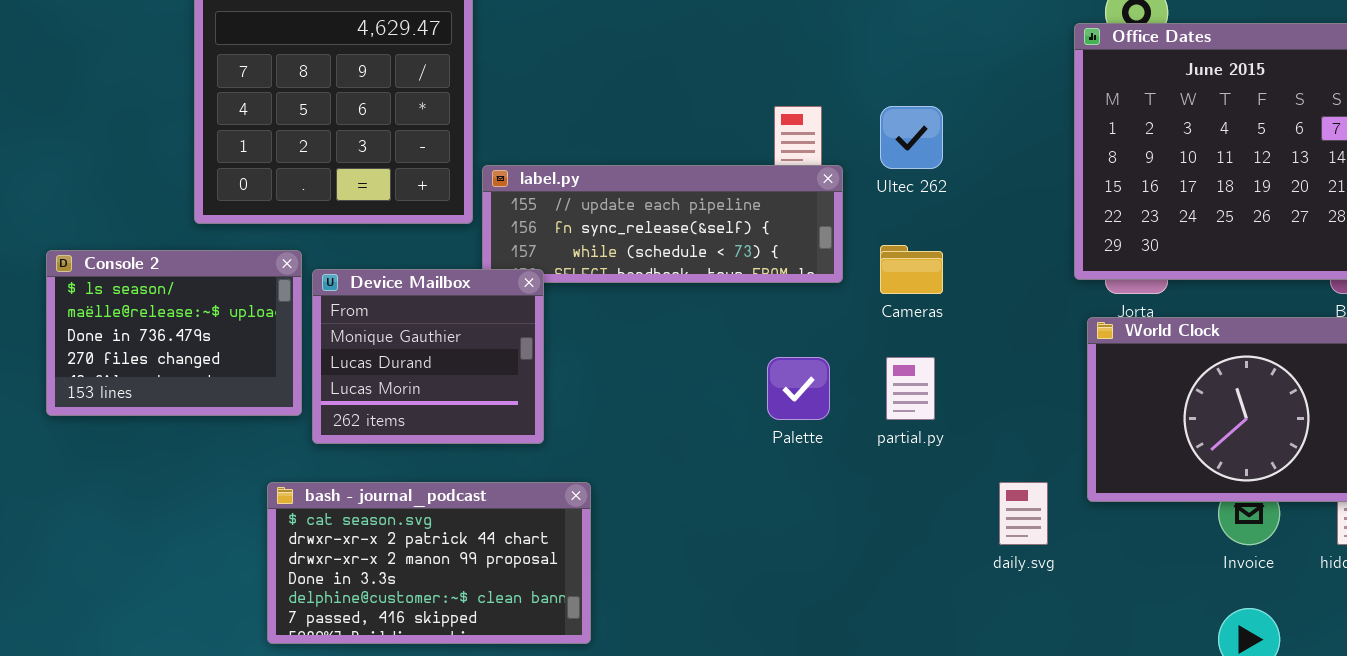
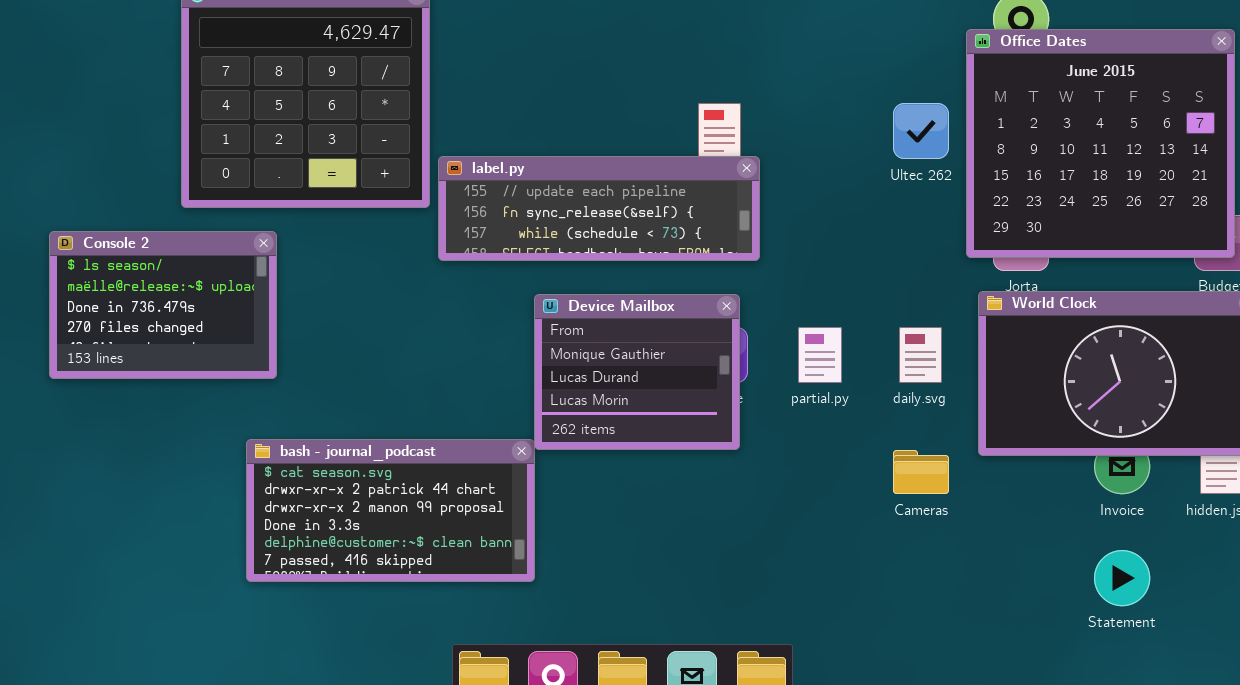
Ultec 262: [880,106,943,169] -> [893,103,949,159], moved
Cameras: [880,245,943,294] -> [893,450,949,494], moved
Device Mailbox: [312,269,544,444] -> [534,294,740,450], moved
daily.svg: [999,482,1048,545] -> [899,327,942,383], moved

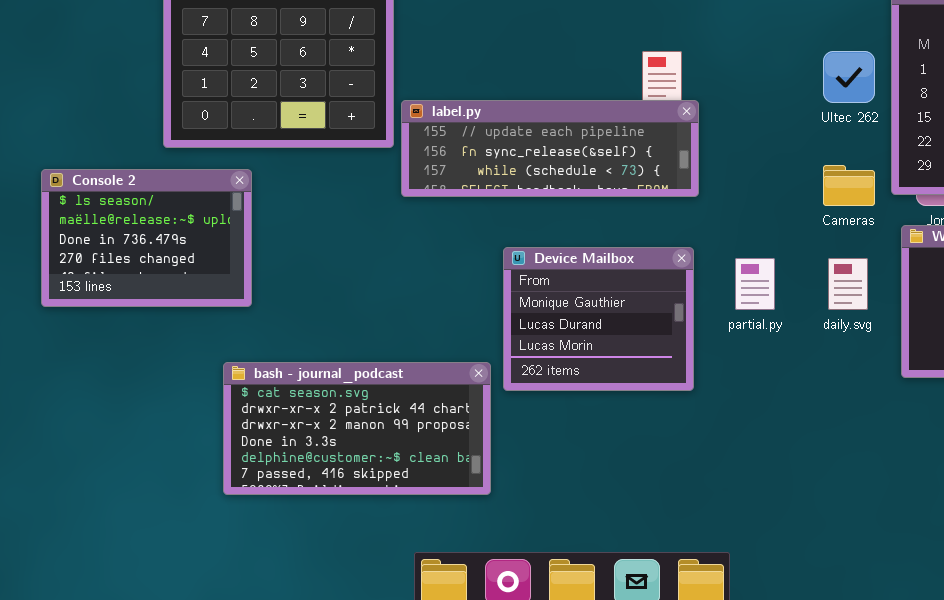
Device Mailbox: [534,294,740,450] -> [503,247,694,391], moved
Cameras: [893,450,949,494] -> [823,165,875,206], moved

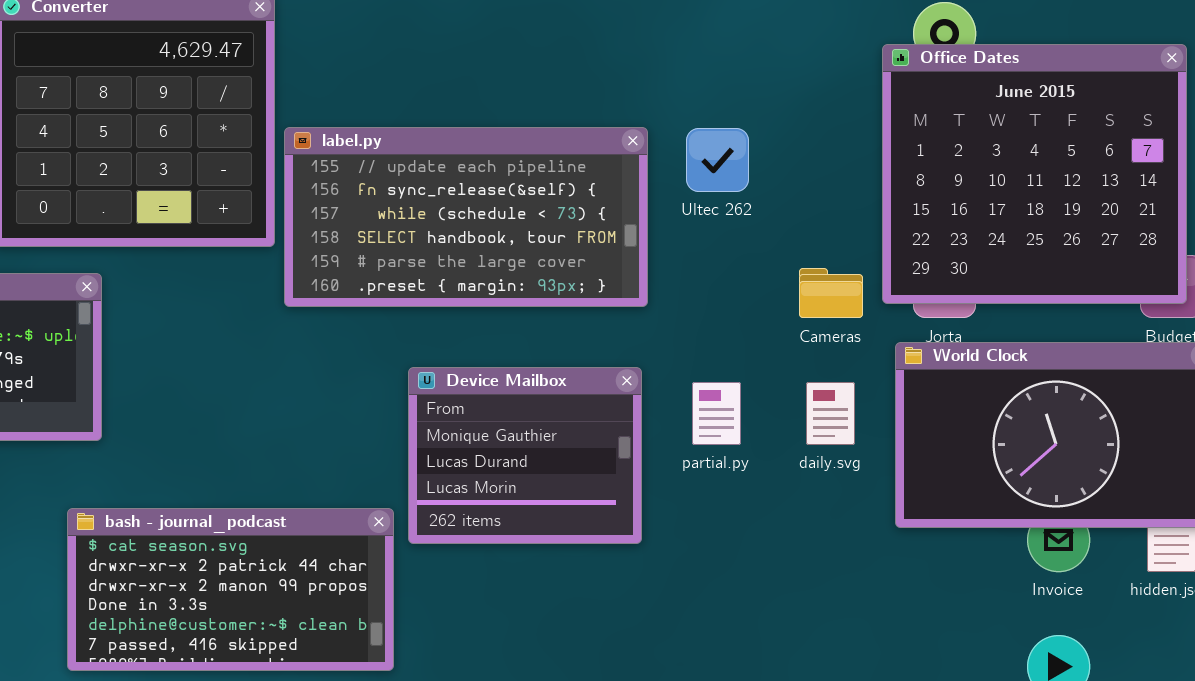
Ultec 262: [823,51,875,103] -> [686,128,749,192], moved
label.py: [401,100,699,197] -> [284,127,648,307], resized

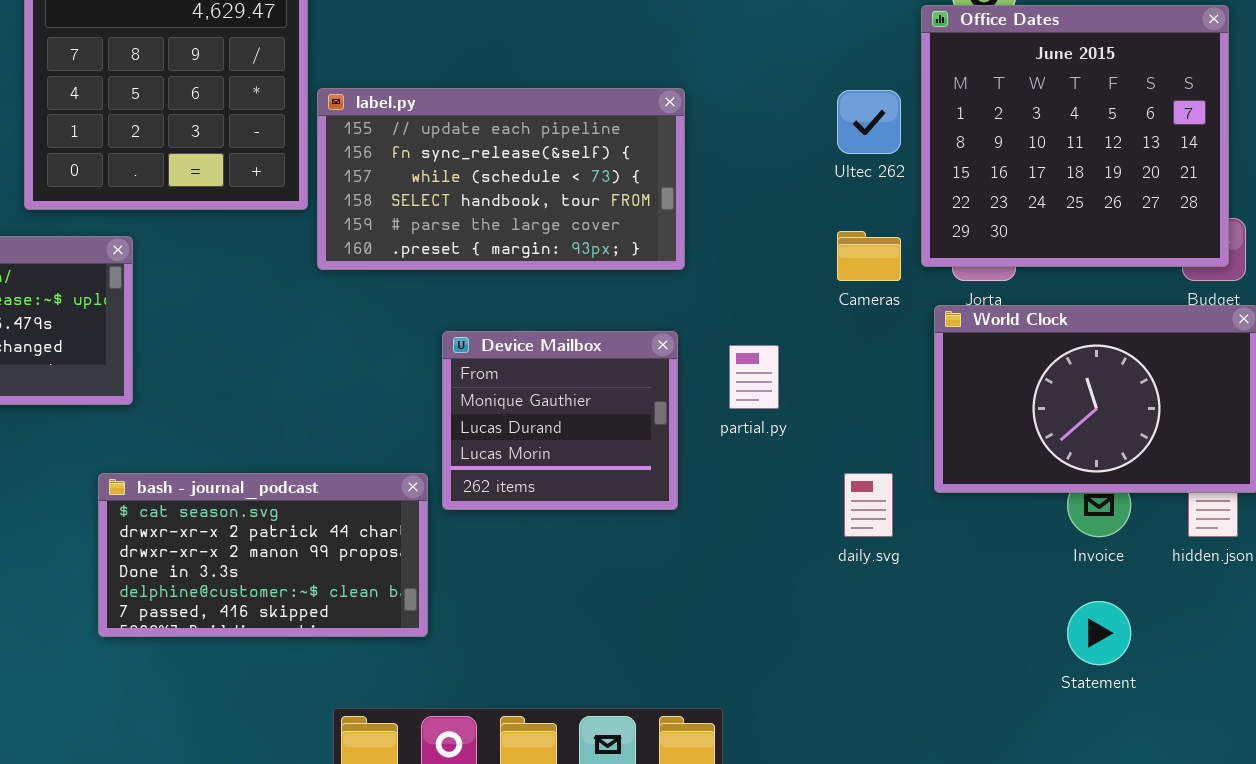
Ultec 262: [686,128,749,192] -> [837,90,901,154], moved
daily.svg: [806,382,855,445] -> [844,473,893,537], moved

